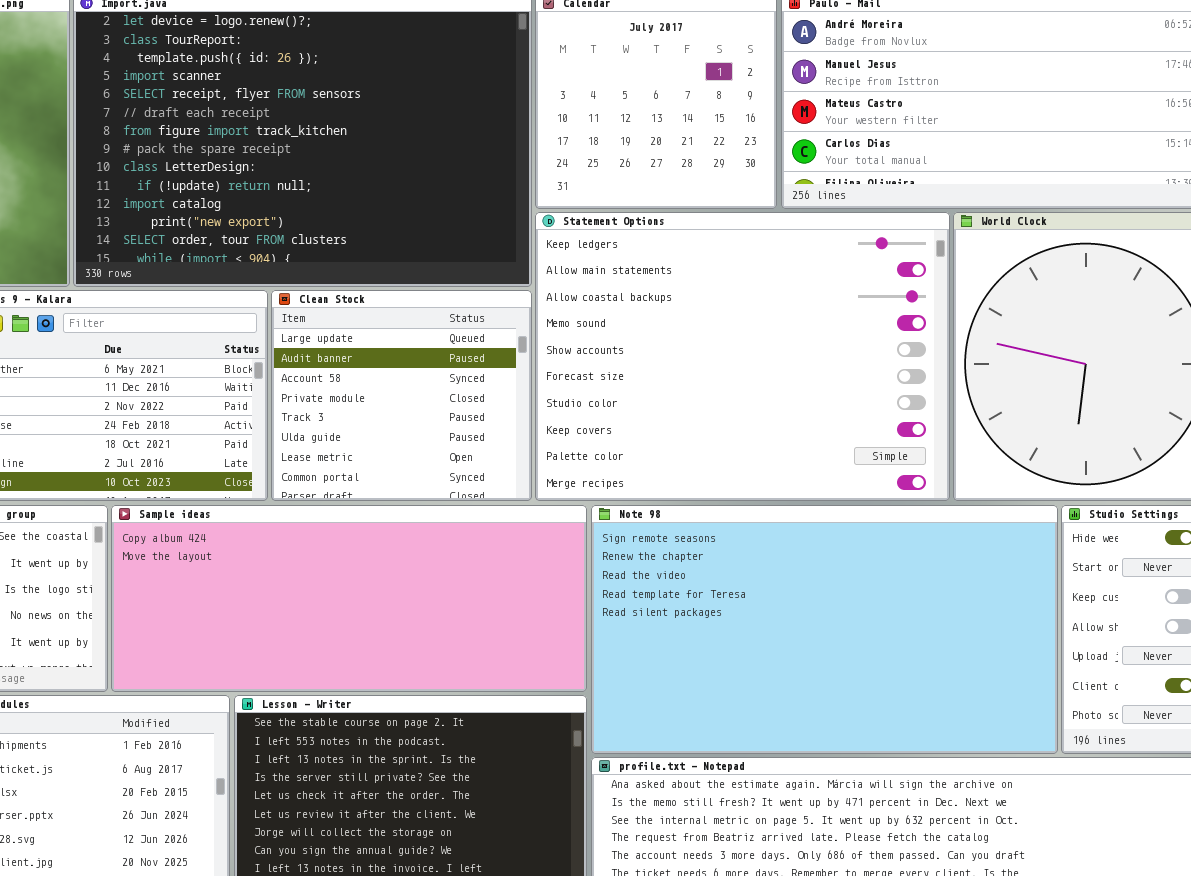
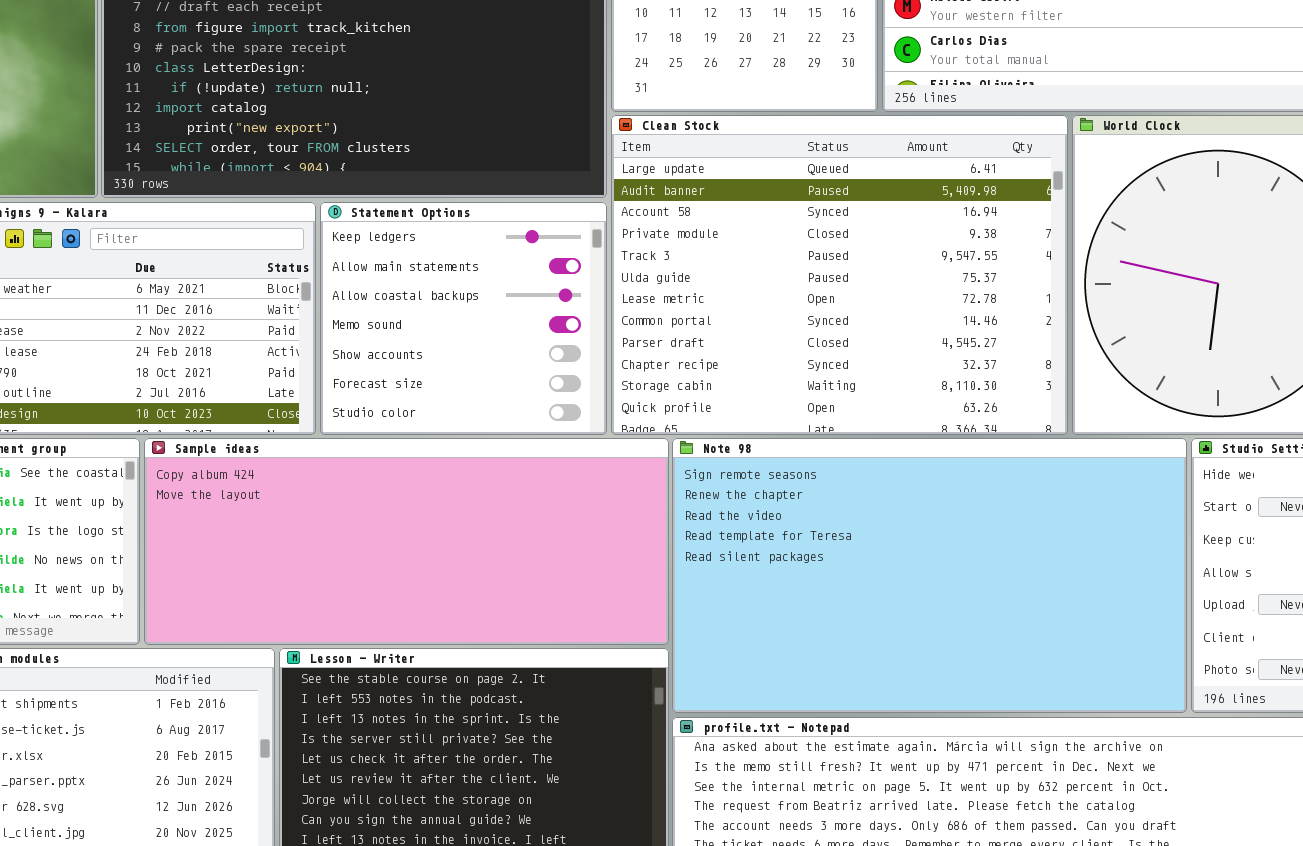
Statement Options: [535,212,950,501] -> [320,202,607,435], moved, resized
Clean Stock: [271,290,532,501] -> [611,115,1068,435], moved, resized

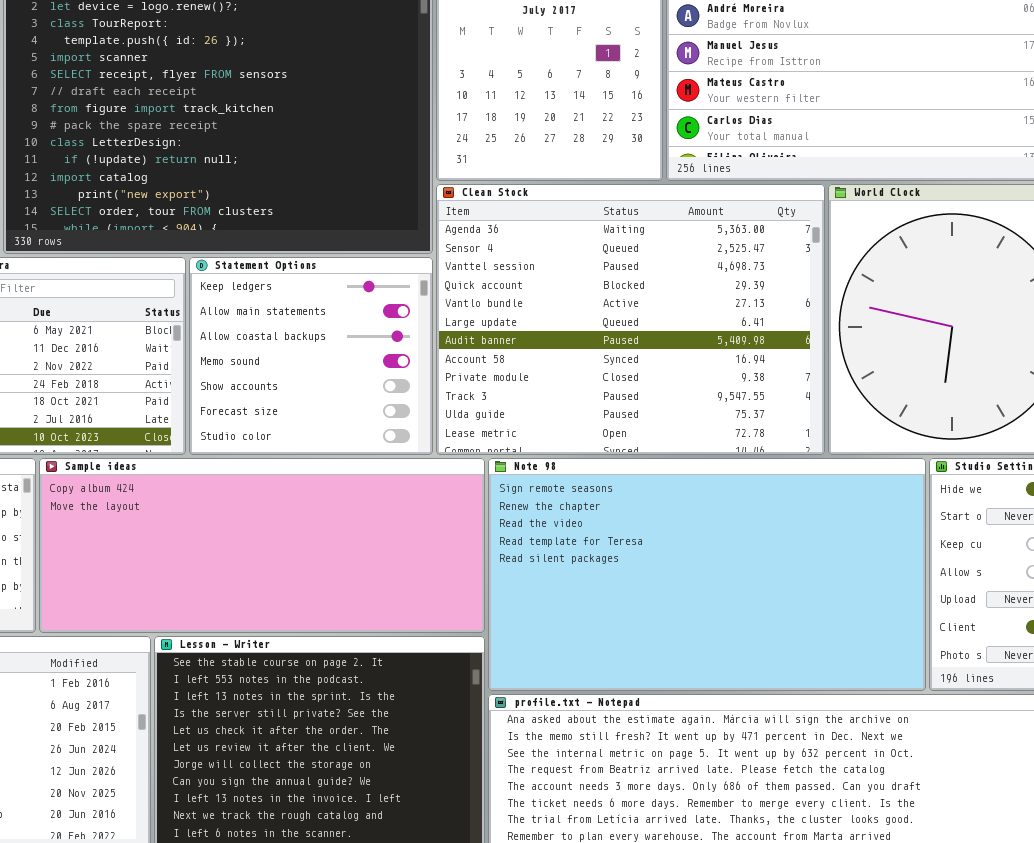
Clean Stock: [611,115,1068,435] -> [436,184,825,455], scrolled up 5 rows

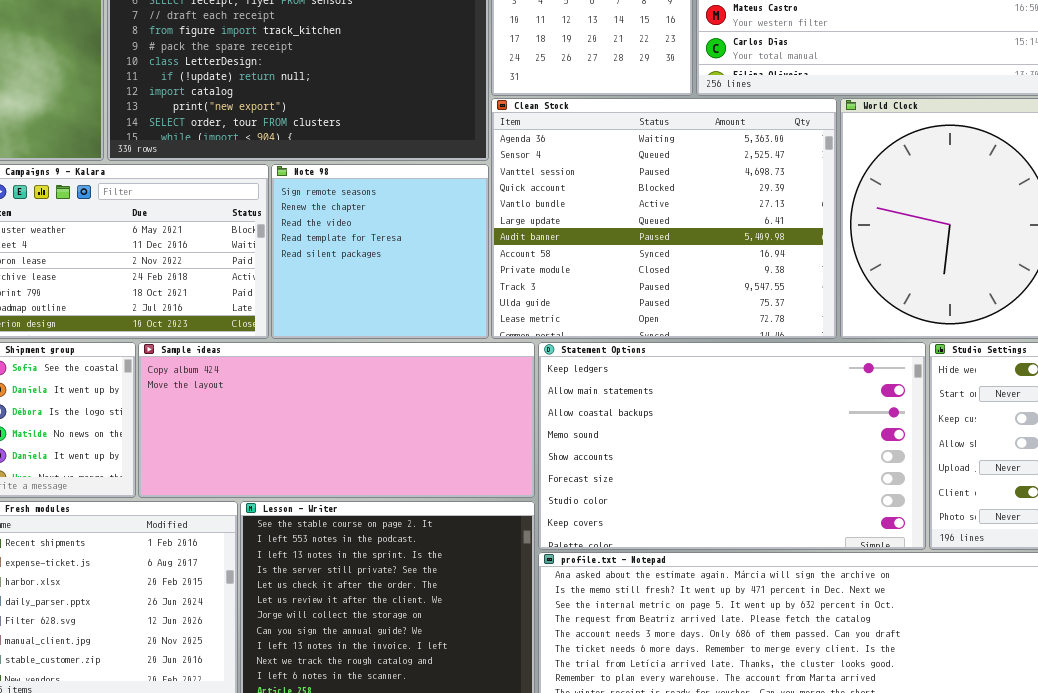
Statement Options: [189,257,433,455] -> [538,342,926,550], moved, resized
Note 98: [488,458,926,691] -> [271,164,489,339], moved, resized

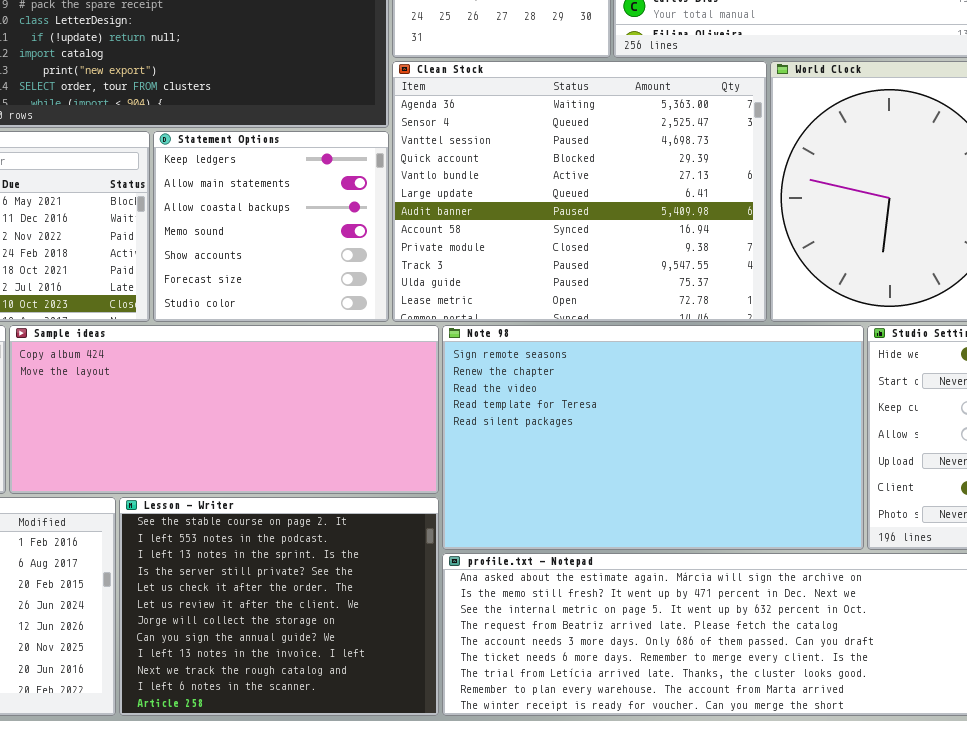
Note 98: [271,164,489,339] -> [442,325,864,550], moved, resized
Statement Options: [538,342,926,550] -> [153,131,389,322], moved, resized

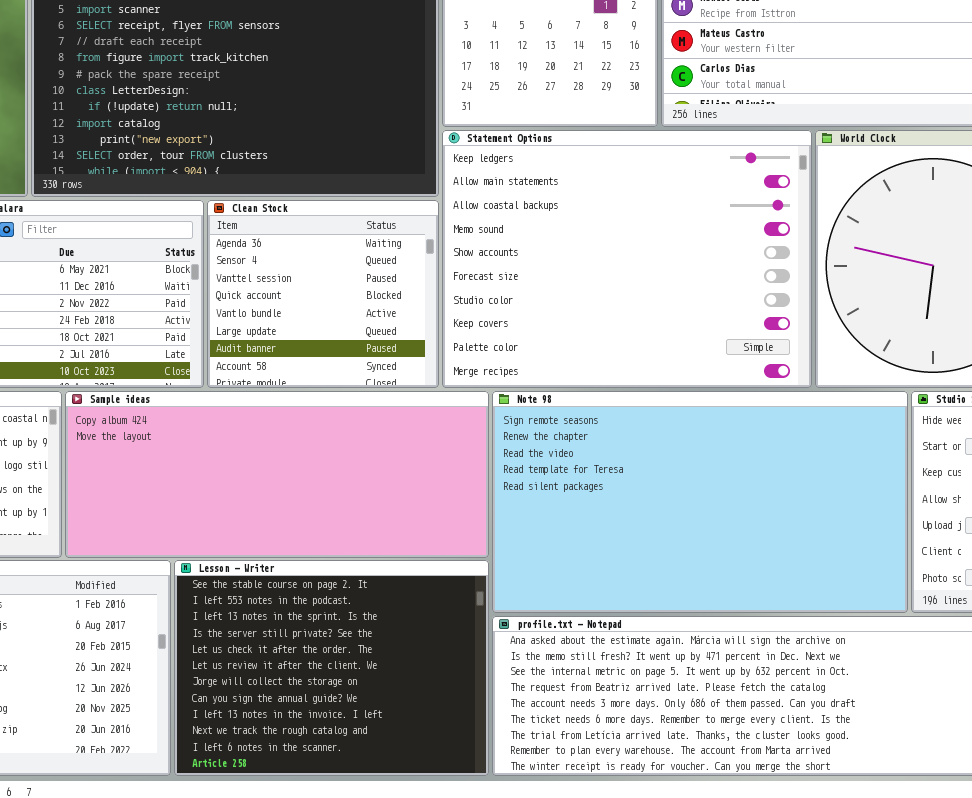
Clean Stock: [392,61,767,322] -> [207,200,439,388], moved, resized
Statement Options: [153,131,389,322] -> [442,130,812,388], moved, resized

